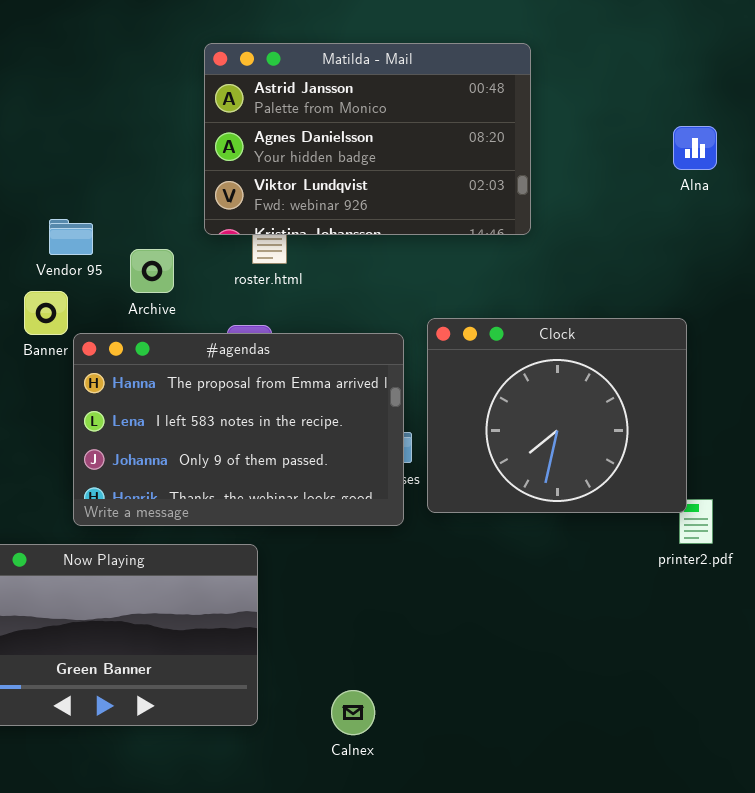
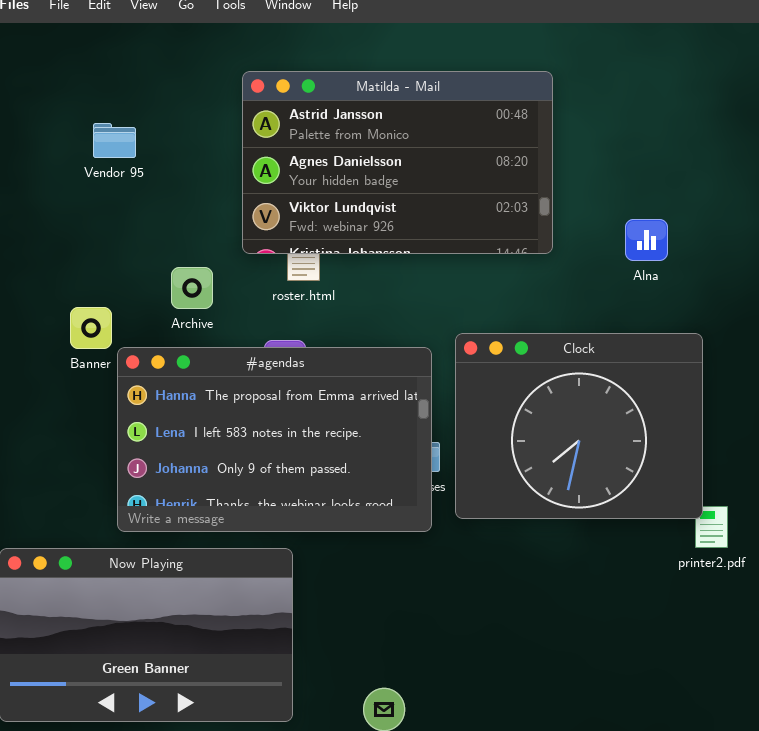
Alna: [673,126,717,170] -> [625,219,668,261], moved
Vendor 95: [49,219,93,255] -> [93,123,136,158], moved

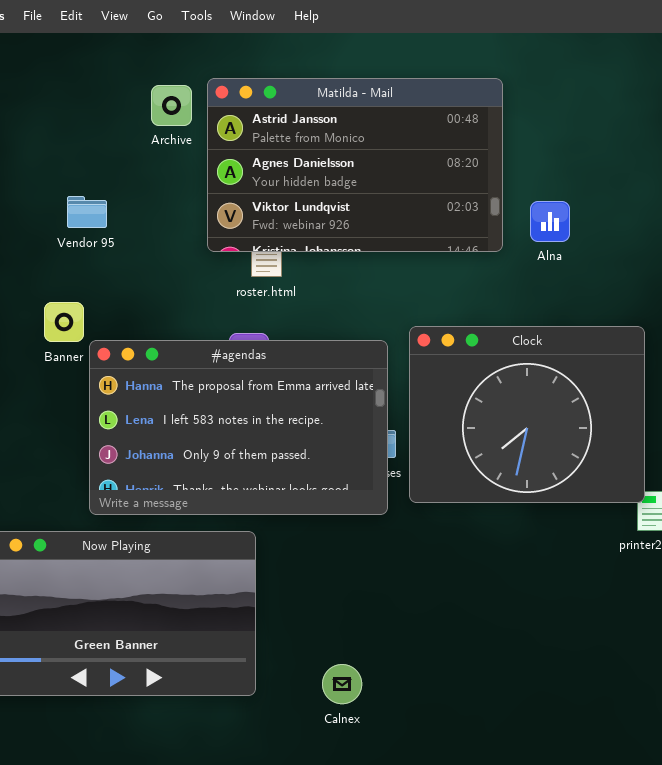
Vendor 95: [93,123,136,158] -> [67,196,107,228], moved
Alna: [625,219,668,261] -> [530,201,570,242], moved
Archive: [171,267,213,309] -> [151,85,192,126], moved

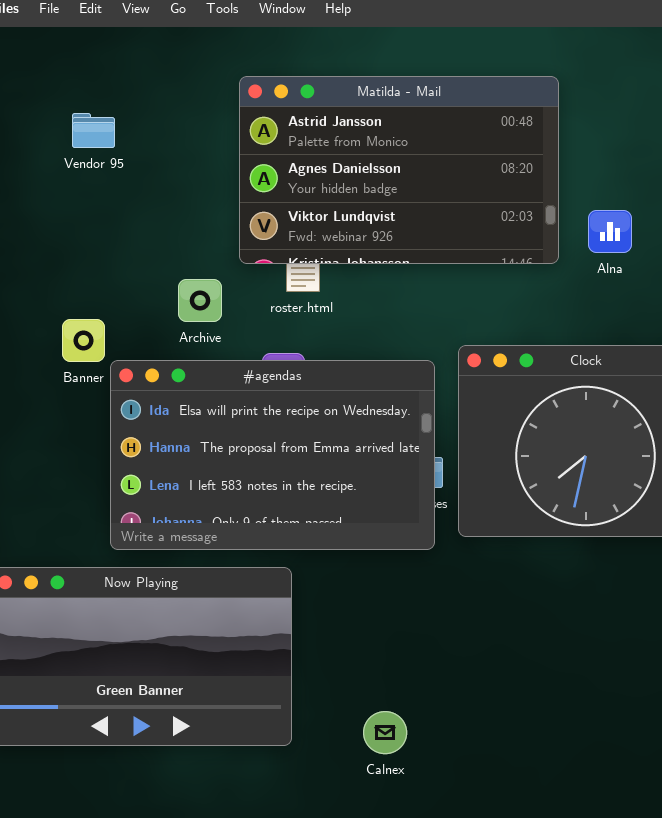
Archive: [151,85,192,126] -> [178,279,222,322], moved
Vendor 95: [67,196,107,228] -> [72,113,115,148], moved
#agendas: [89,340,388,515] -> [110,360,435,550], scrolled up 1 row

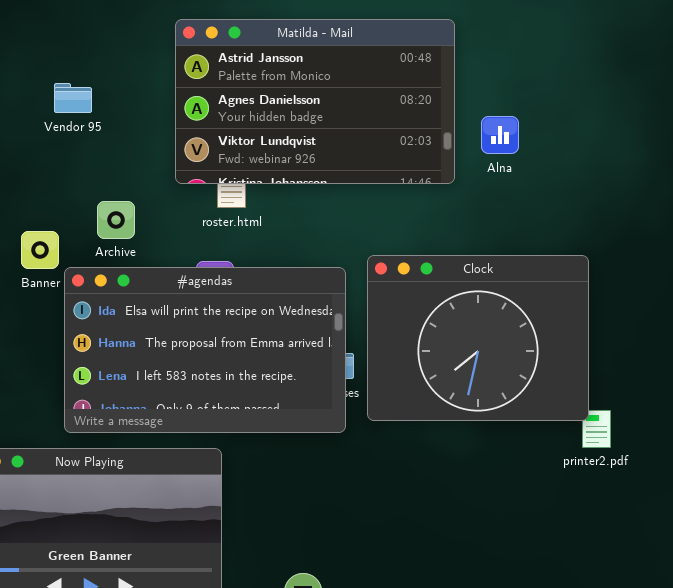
Vendor 95: [72,113,115,148] -> [54,83,92,113], moved
Alna: [588,210,632,253] -> [481,116,519,154], moved
Archive: [178,279,222,322] -> [97,201,135,239], moved

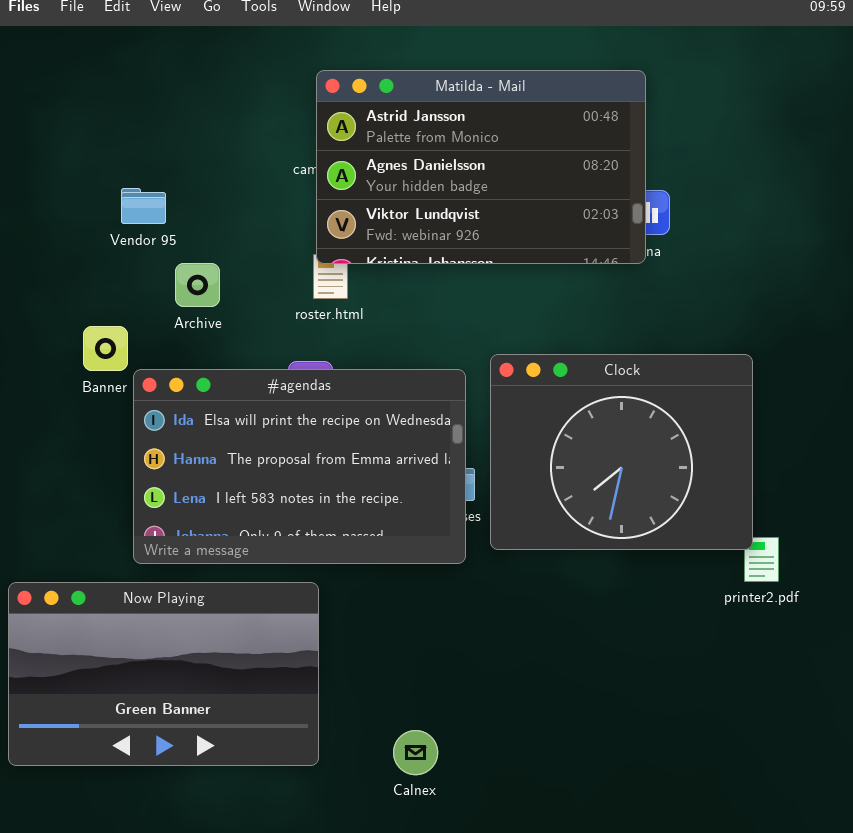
Matilda - Mail: [175,19,455,184] -> [316,70,646,264], moved
Vendor 95: [54,83,92,113] -> [121,188,166,224], moved
Archive: [97,201,135,239] -> [175,263,220,307], moved

